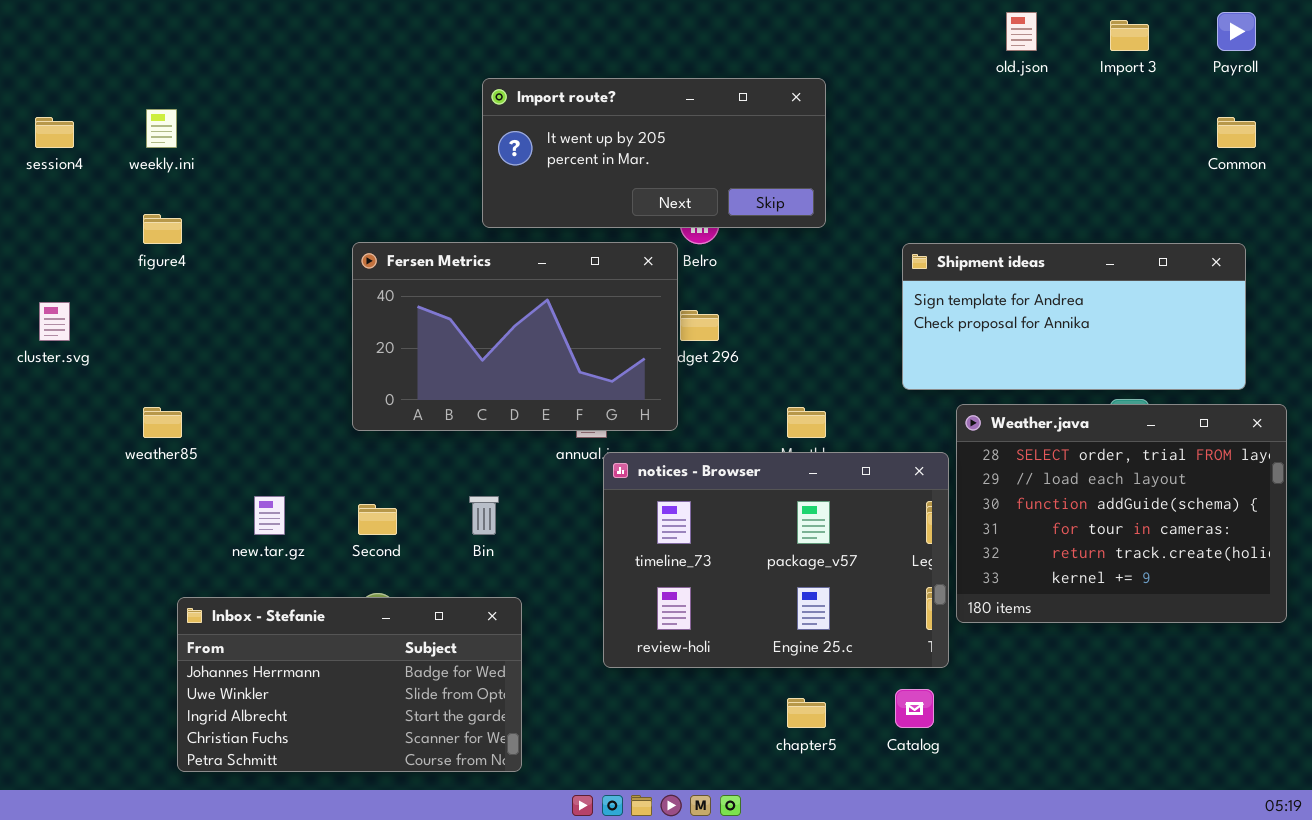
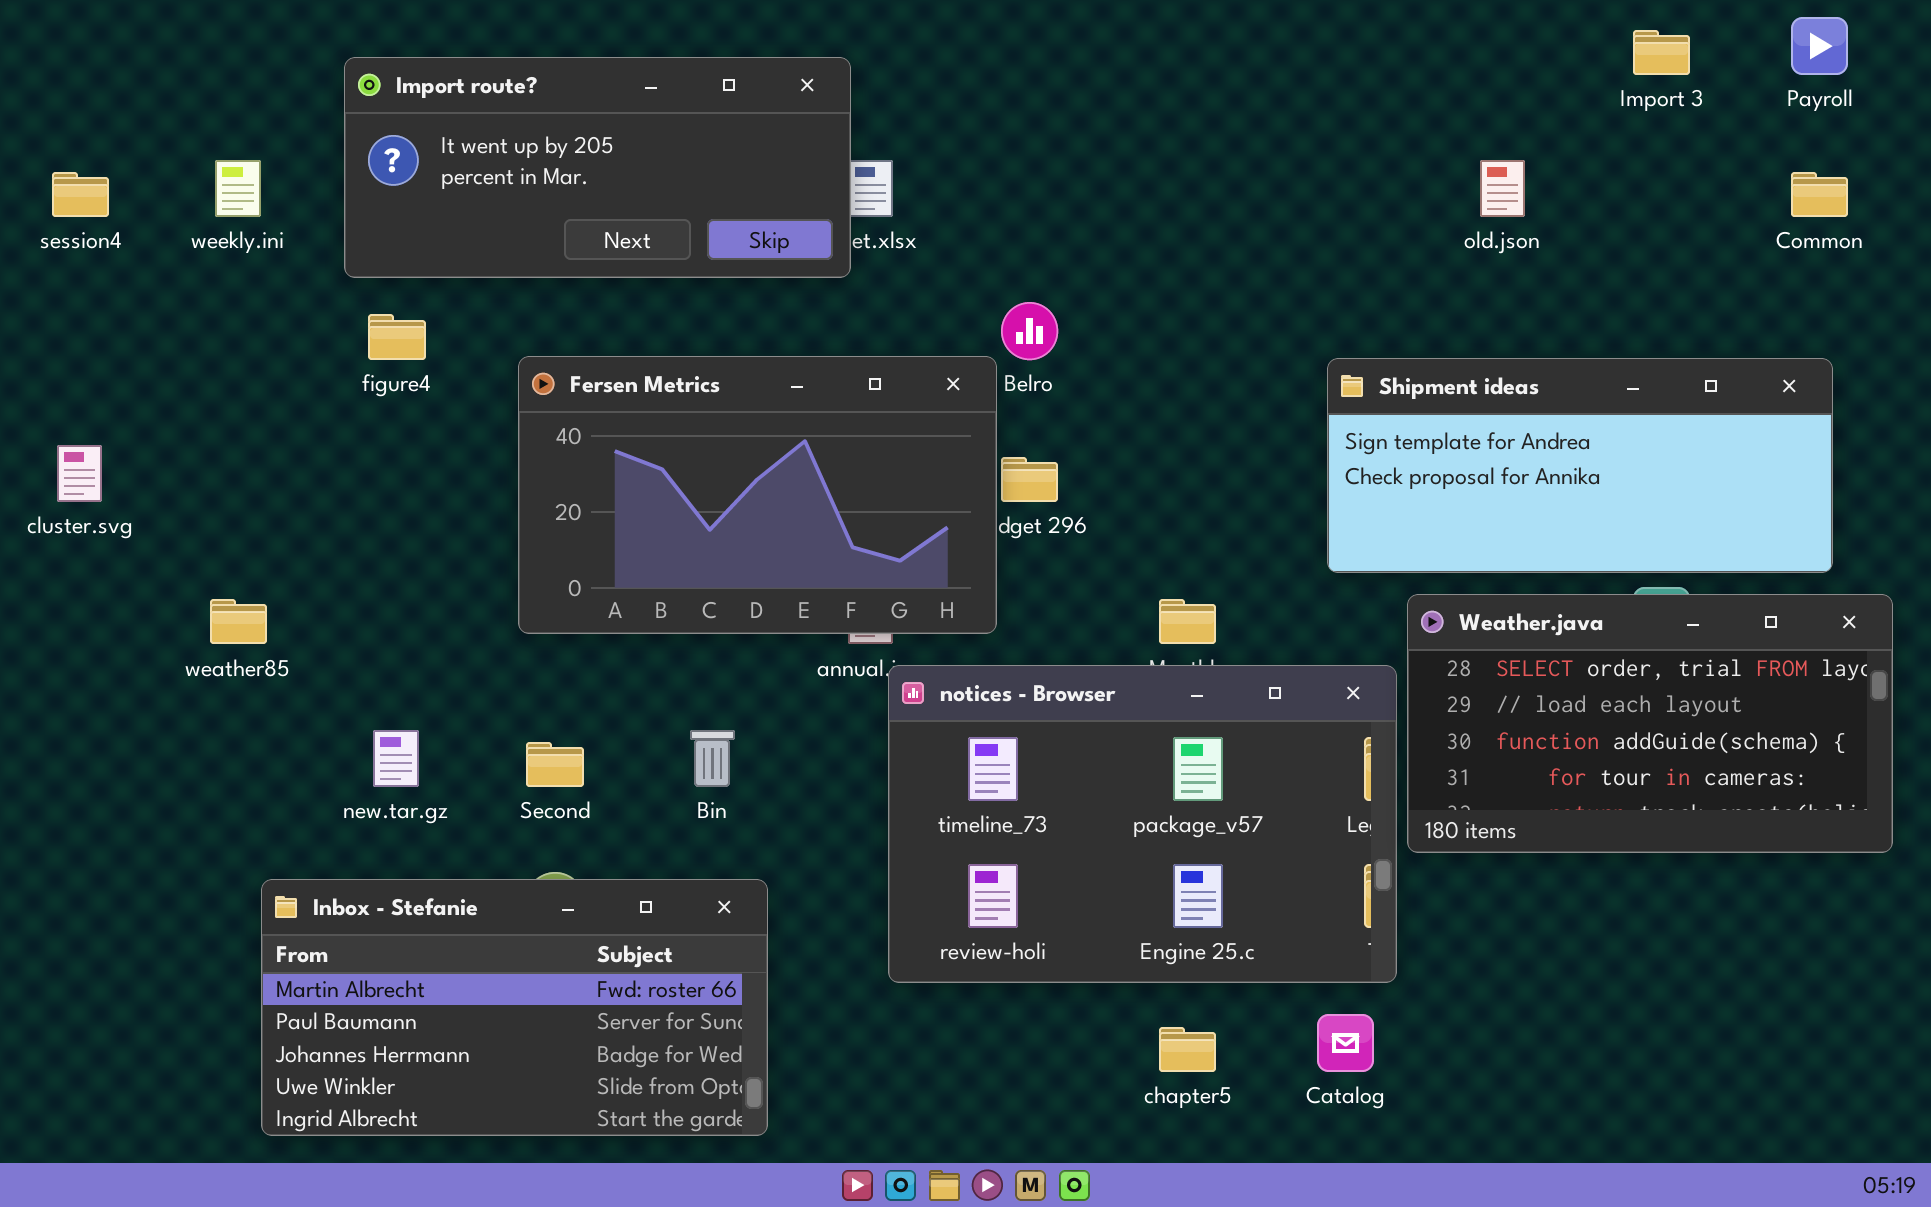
old.json: [1006,12,1037,51] -> [1480,160,1525,217], moved
Import route?: [482,78,826,228] -> [344,57,851,278], moved
figure4: [143,214,182,244] -> [368,314,426,360], moved
Weather.java: [956,404,1287,623] -> [1407,594,1893,853], resized
Inbox - Stefanie: [177,597,522,772] -> [261,879,768,1136], scrolled up 2 rows

